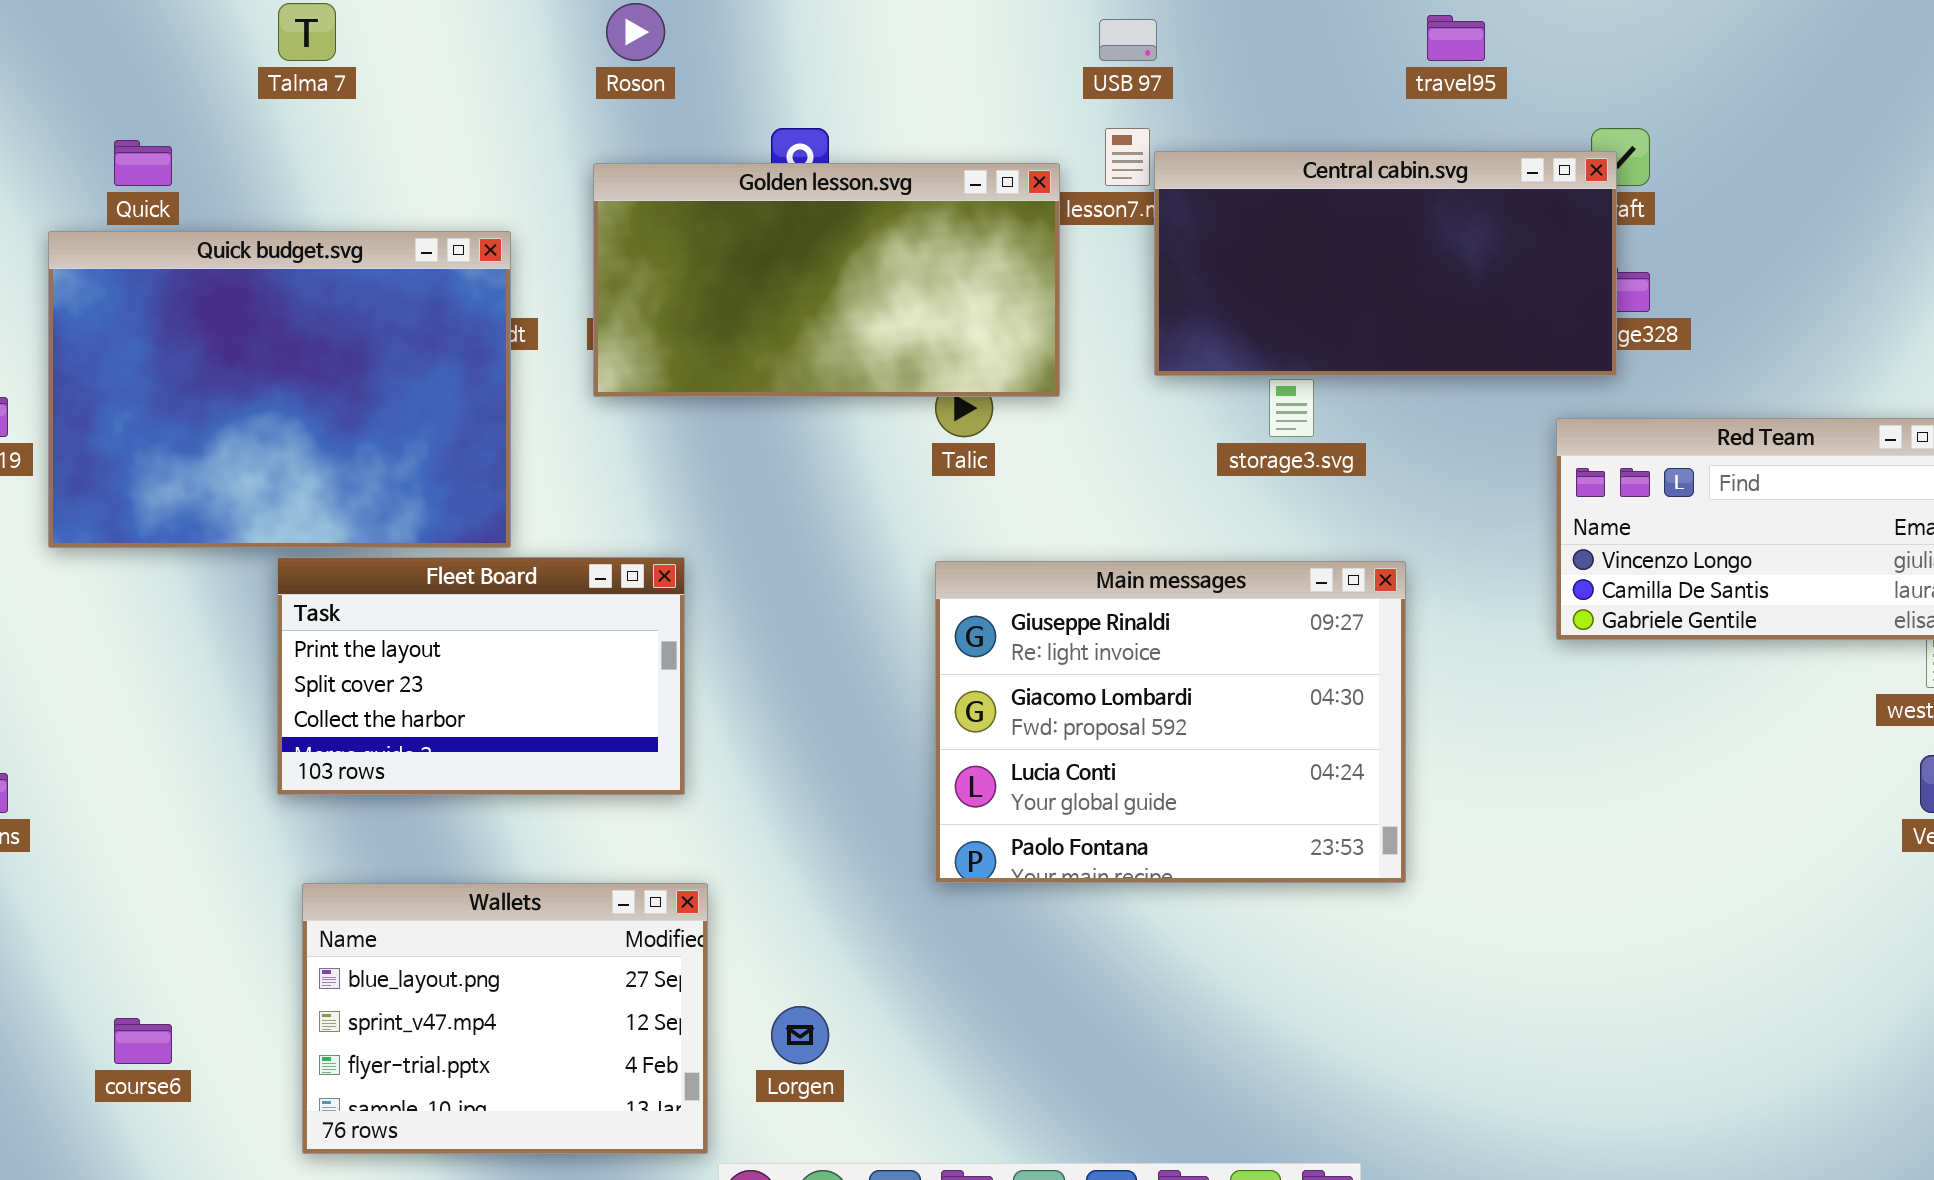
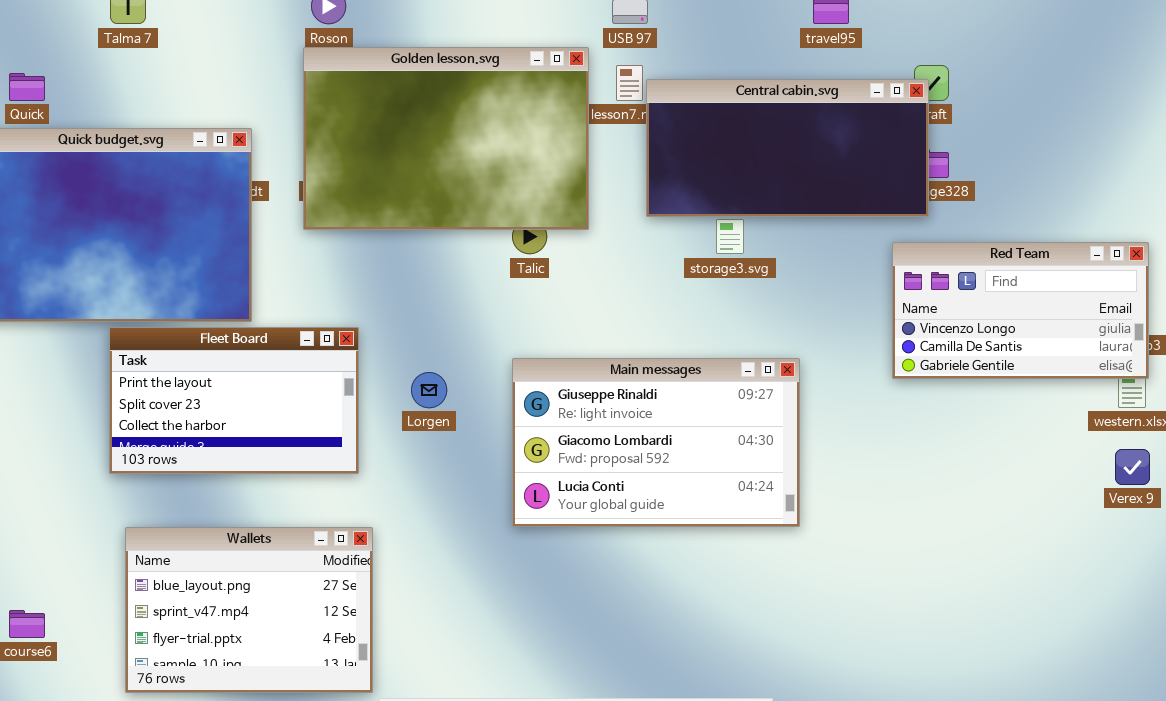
Golden lesson.svg: [593,163,1060,397] -> [303,47,589,230], resized
Main messages: [935,561,1406,883] -> [512,358,800,527], resized
Lorgen: [771,1006,829,1064] -> [411,372,447,408], moved

